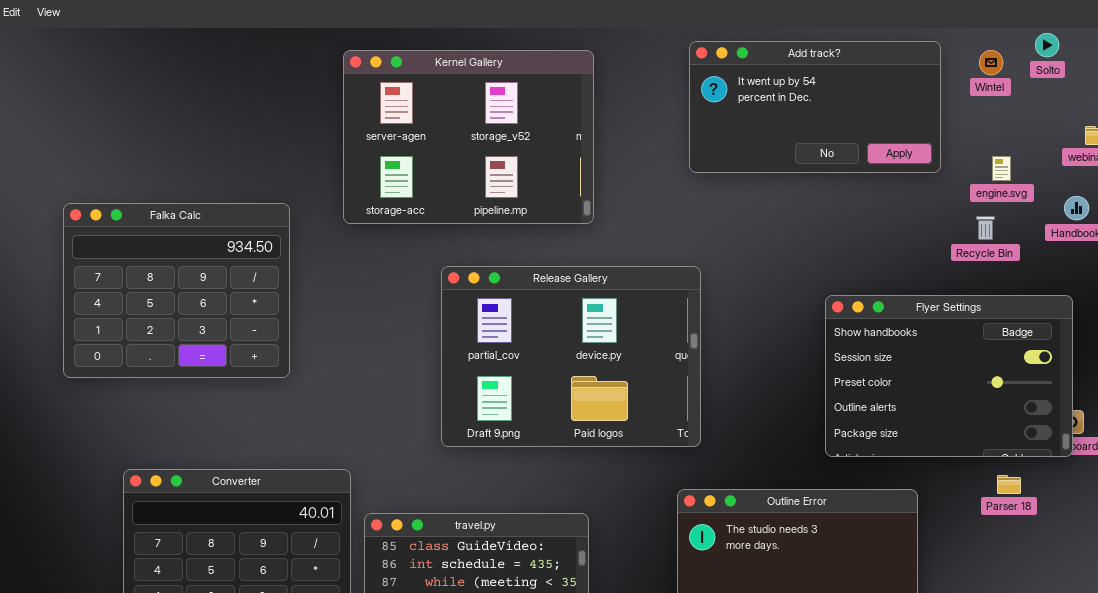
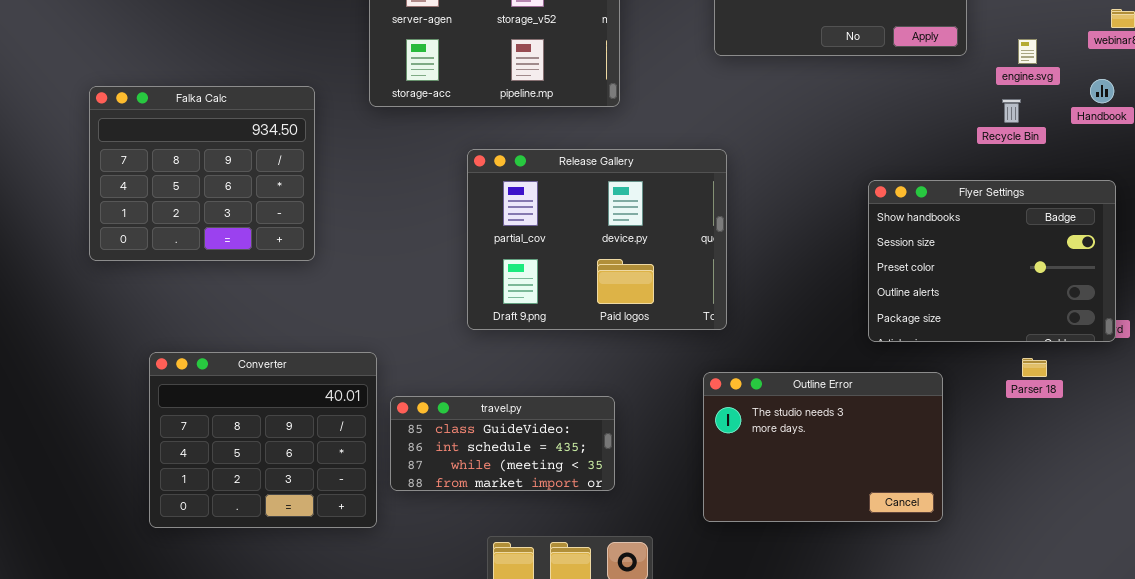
Flyer Settings: [825,295,1073,457] -> [868,180,1116,342], moved

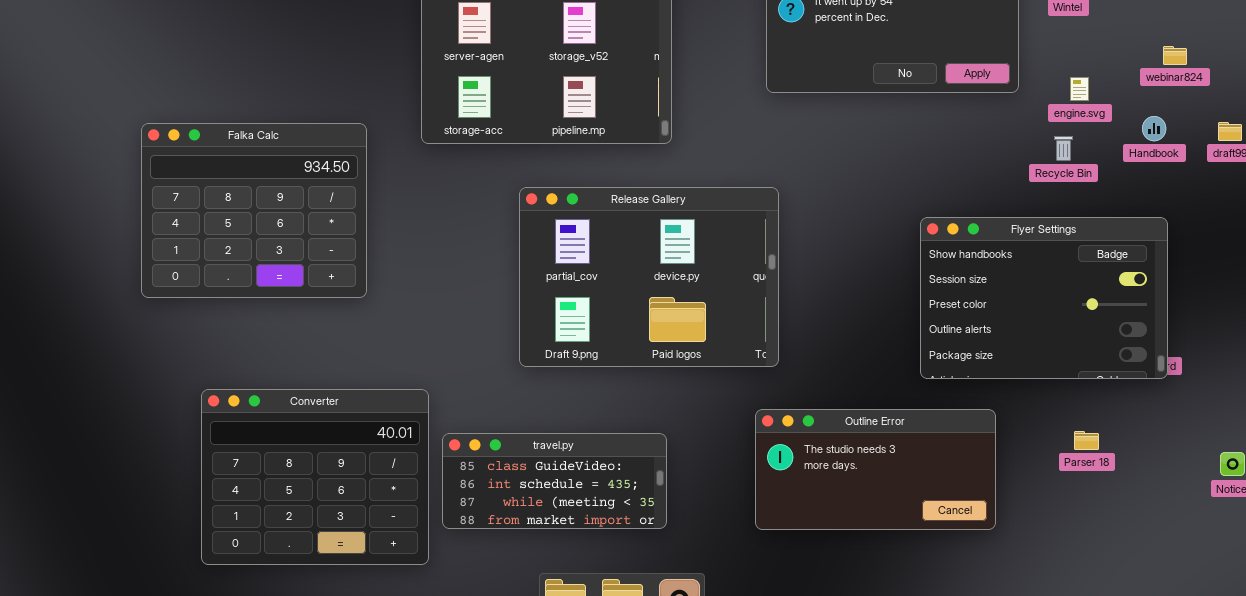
Parser 18: [1022,358,1047,377] -> [1074,431,1099,450], moved
Outline Error: [703,372,943,522] -> [755,409,996,530], resized

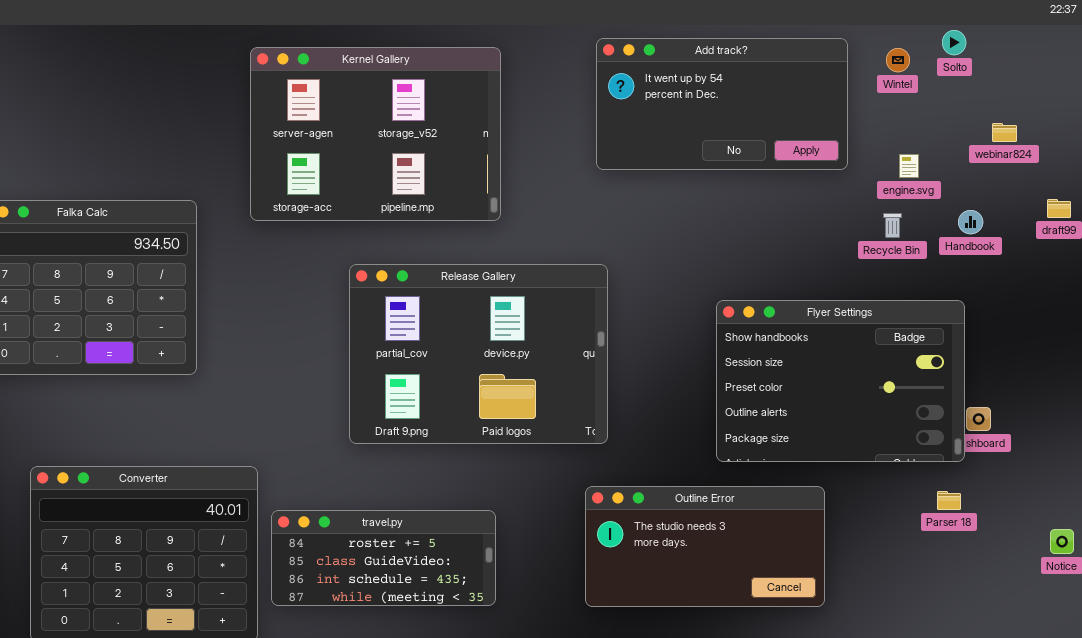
Handbook: [1142,116,1166,141] -> [958,210,983,234], moved
Flyer Settings: [920,217,1168,379] -> [716,300,965,462], moved
Parser 18: [1074,431,1099,450] -> [937,491,961,510], moved
travel.py: [442,433,667,529] -> [271,510,496,606], scrolled up 1 row

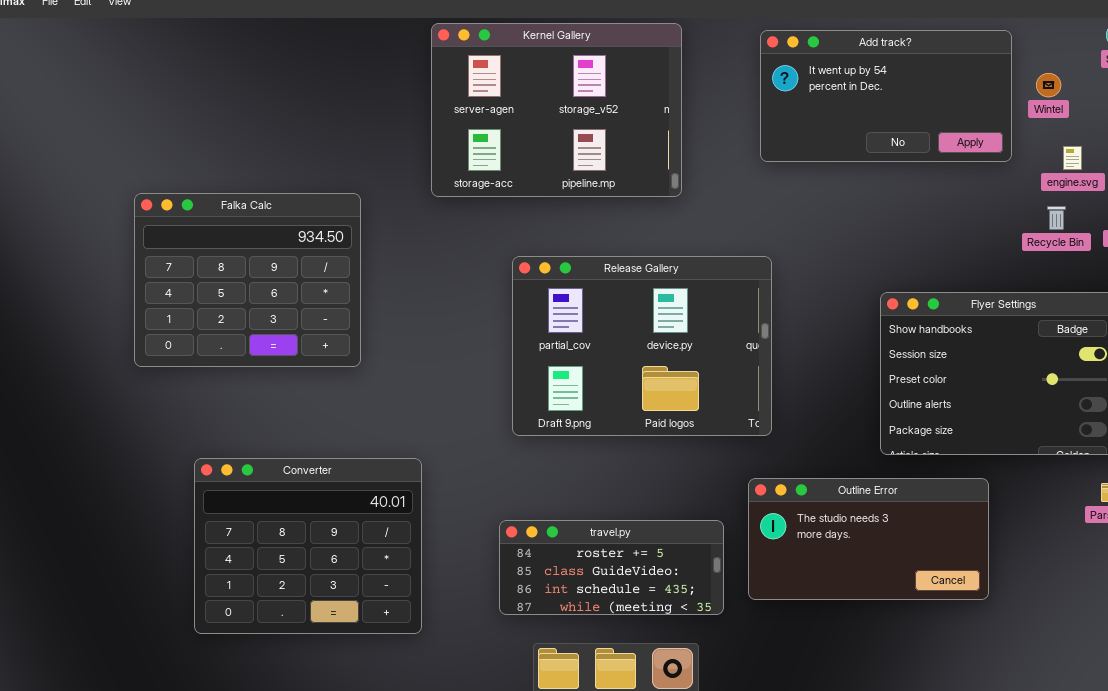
Kernel Gallery: [250,47,501,221] -> [431,23,682,197], moved
Wintel: [886,48,910,72] -> [1036,73,1061,97], moved
travel.py: [271,510,496,606] -> [499,520,724,615], moved

